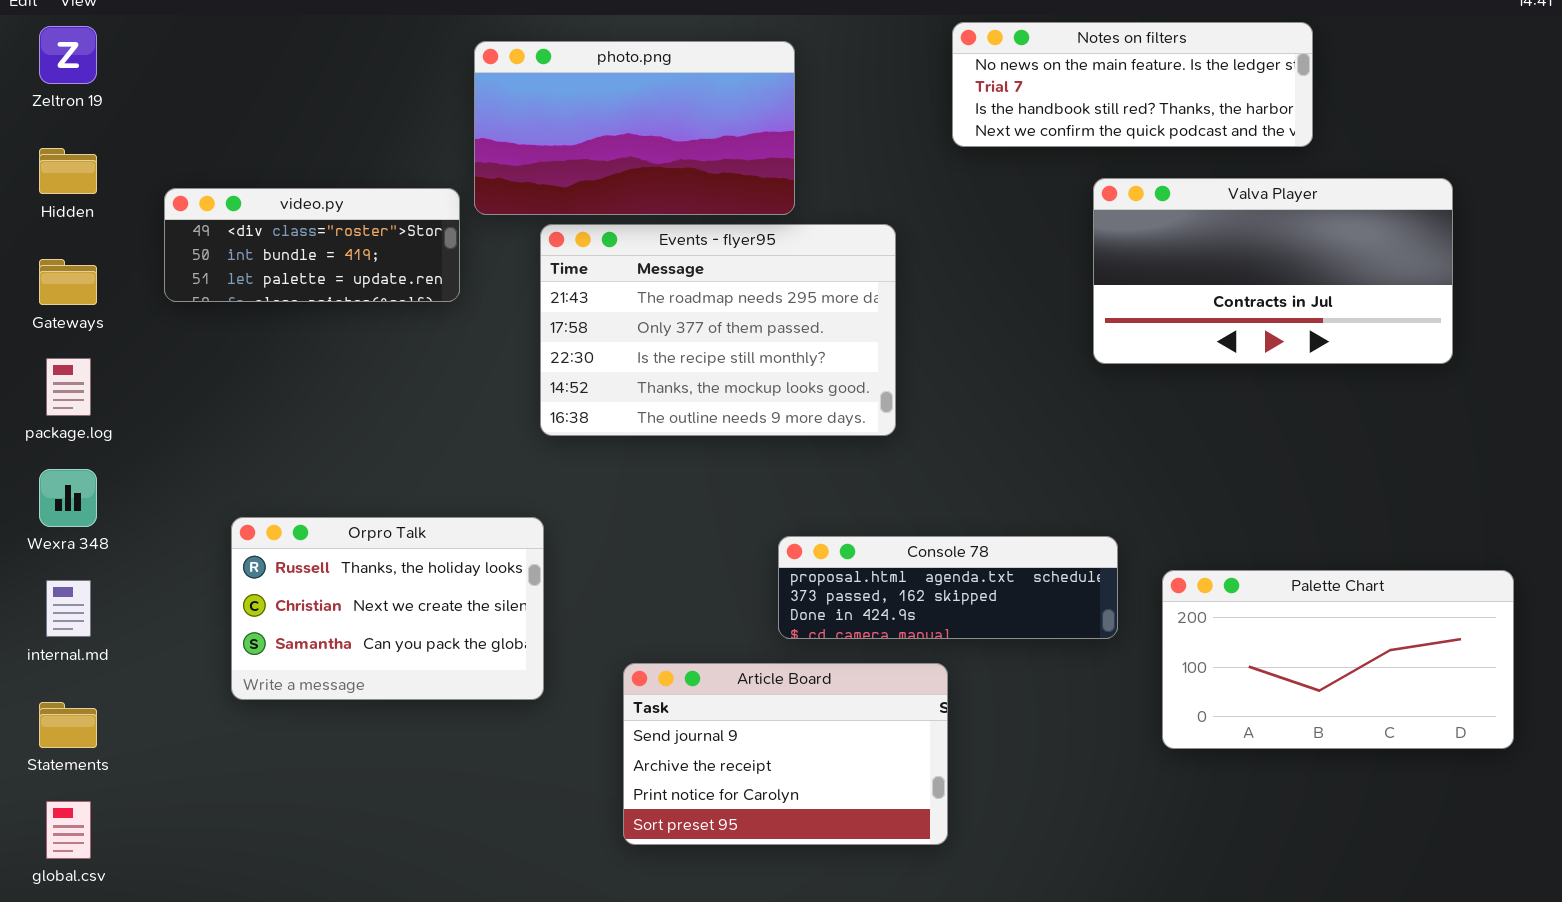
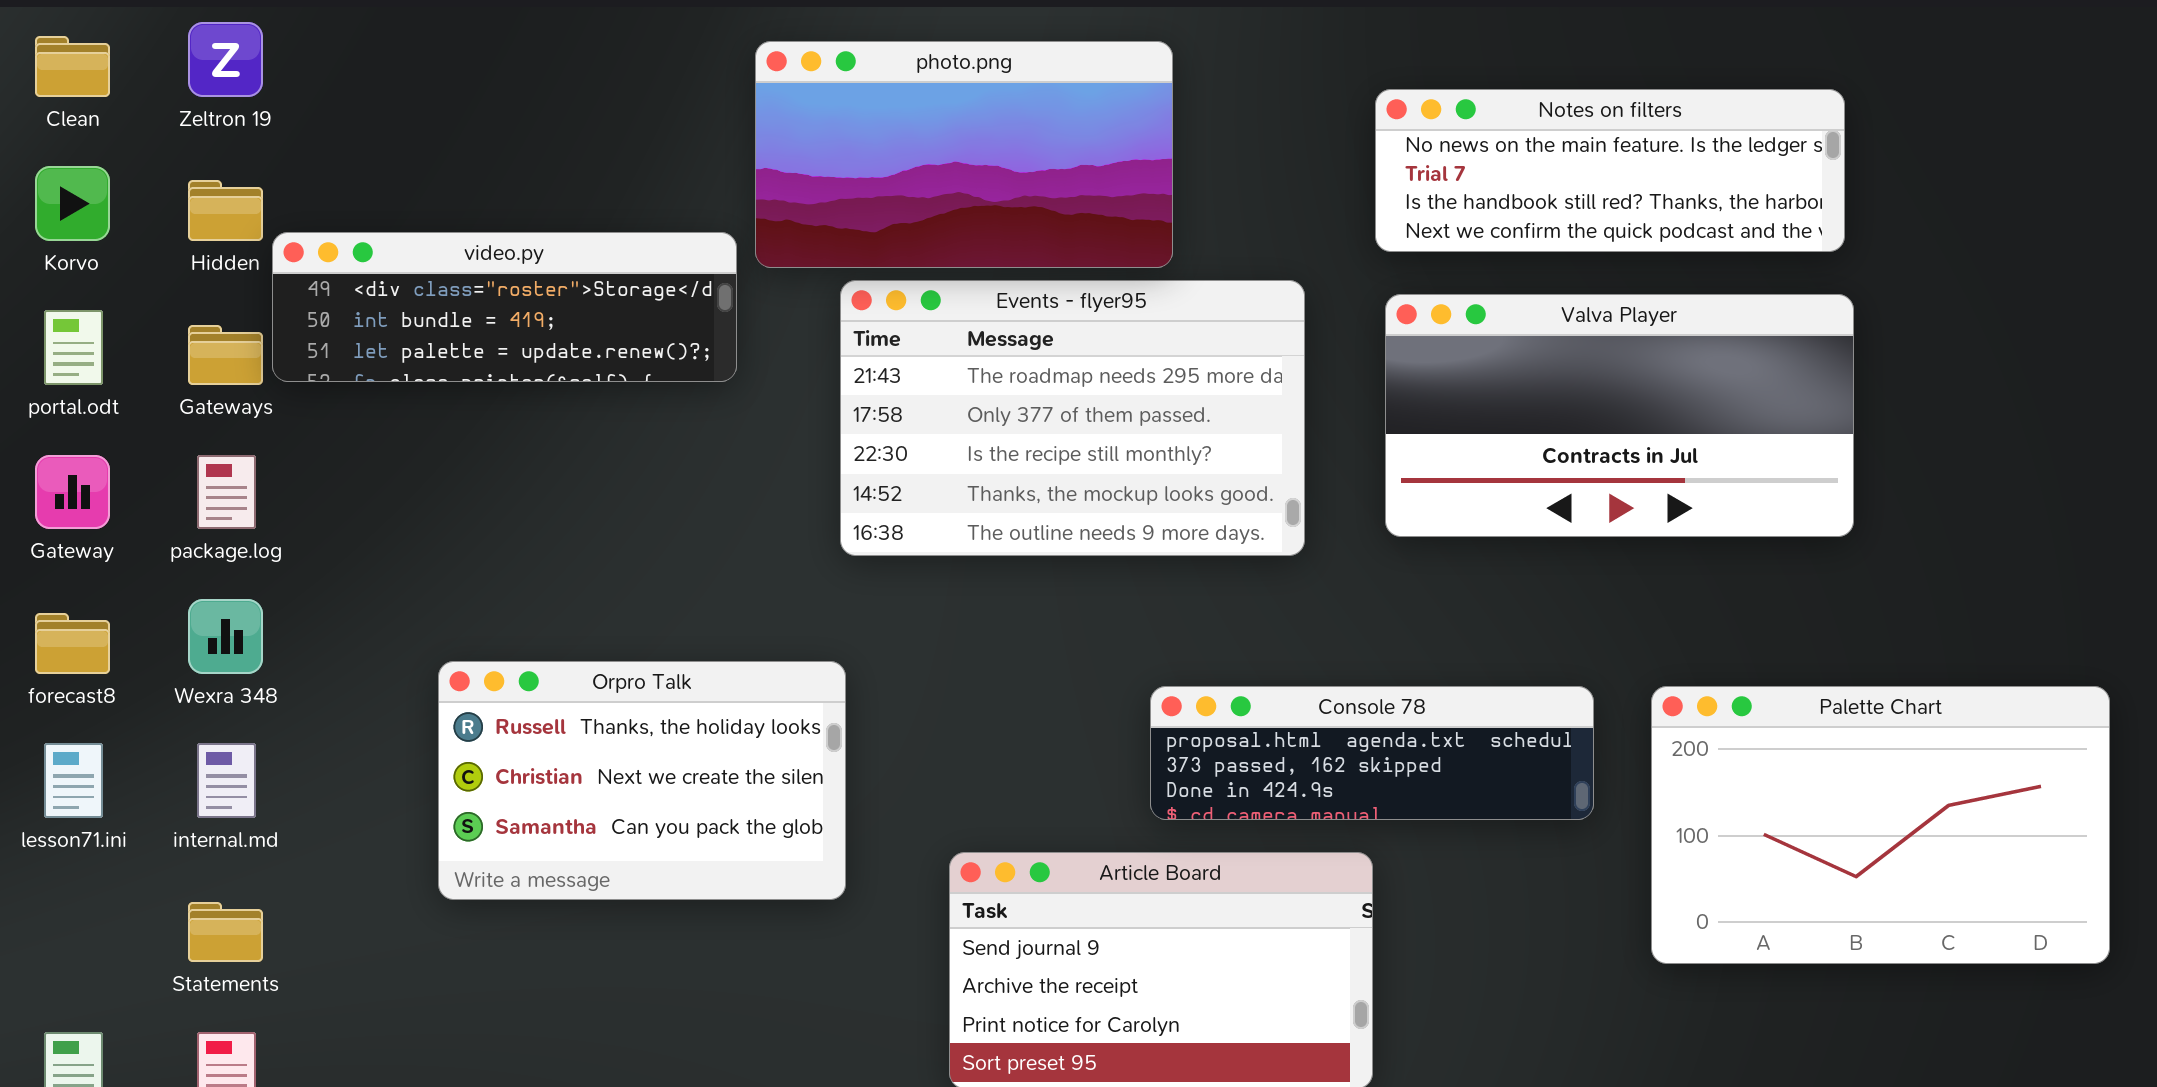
Notes on filters: [952,22,1313,147] -> [1375,89,1845,252], moved
Valva Player: [1093,178,1453,364] -> [1385,294,1854,537], moved
video.py: [164,188,460,302] -> [272,232,737,382], resized
Palette Chart: [1162,570,1514,749] -> [1651,686,2110,964], resized

